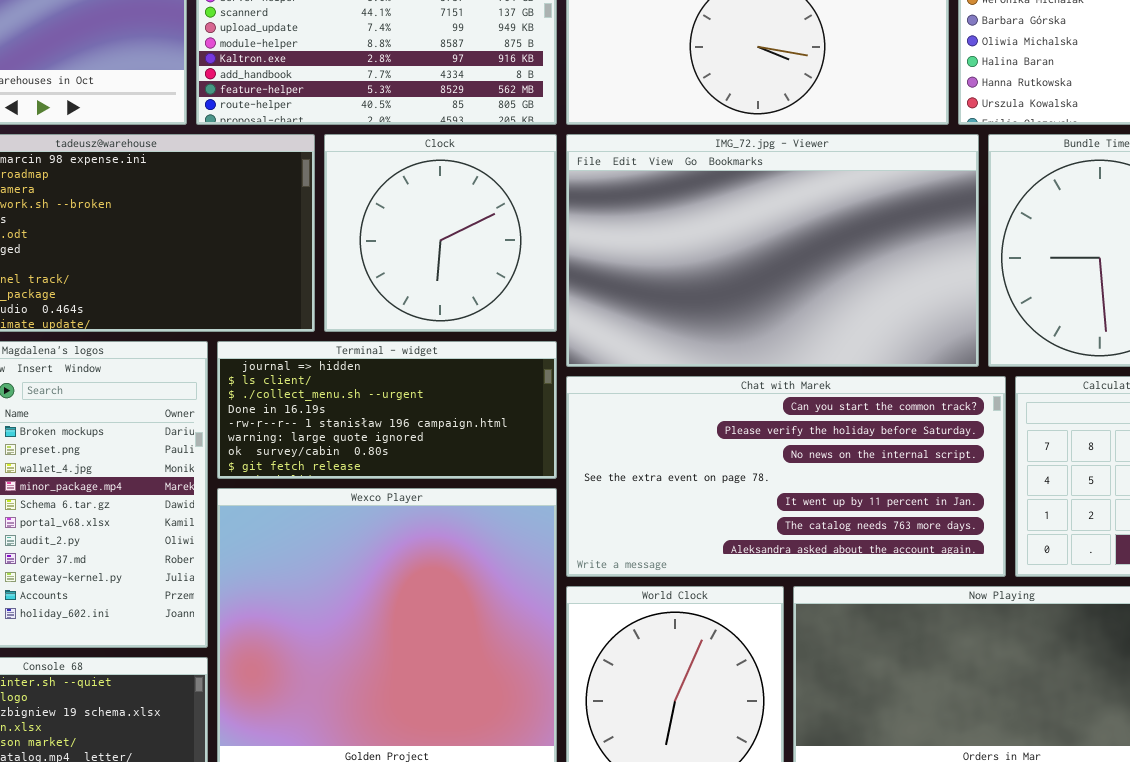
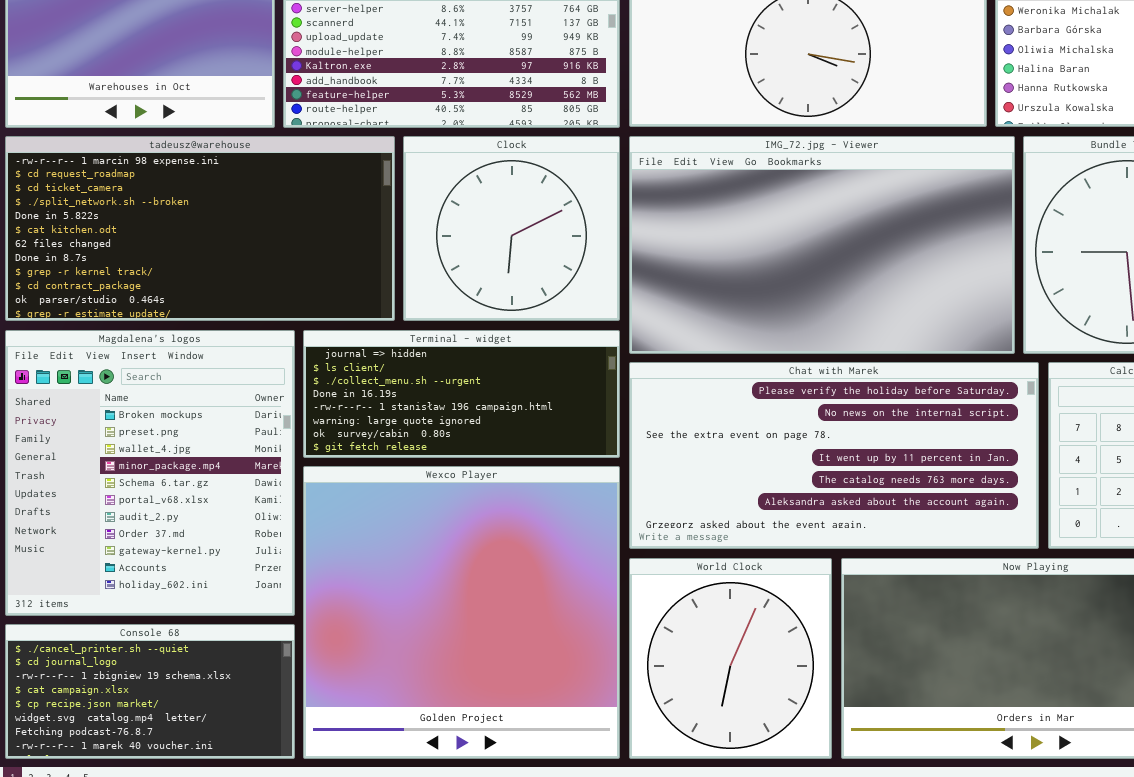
Chat with Marek: [566,376,1006,577] -> [629,362,1039,549], scrolled down 1 row

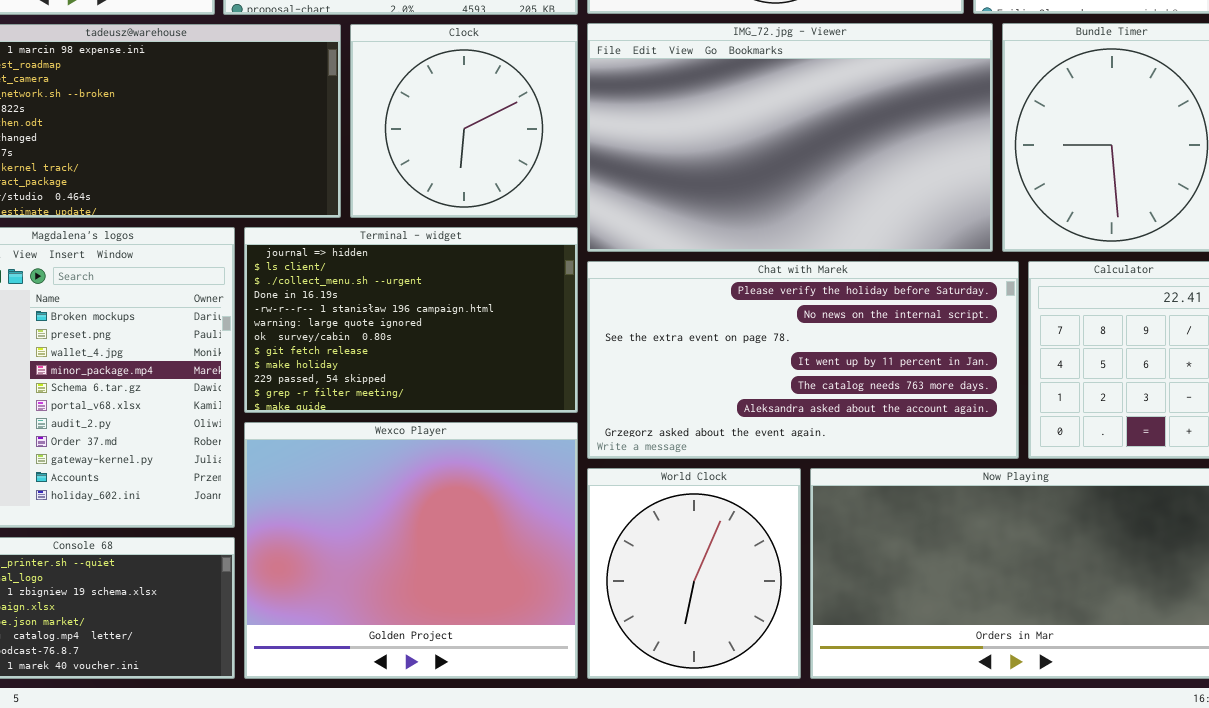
Terminal - widget: [303,330,620,458] -> [244,227,578,413], resized
Wexco Player: [303,466,620,759] -> [244,422,578,679], resized

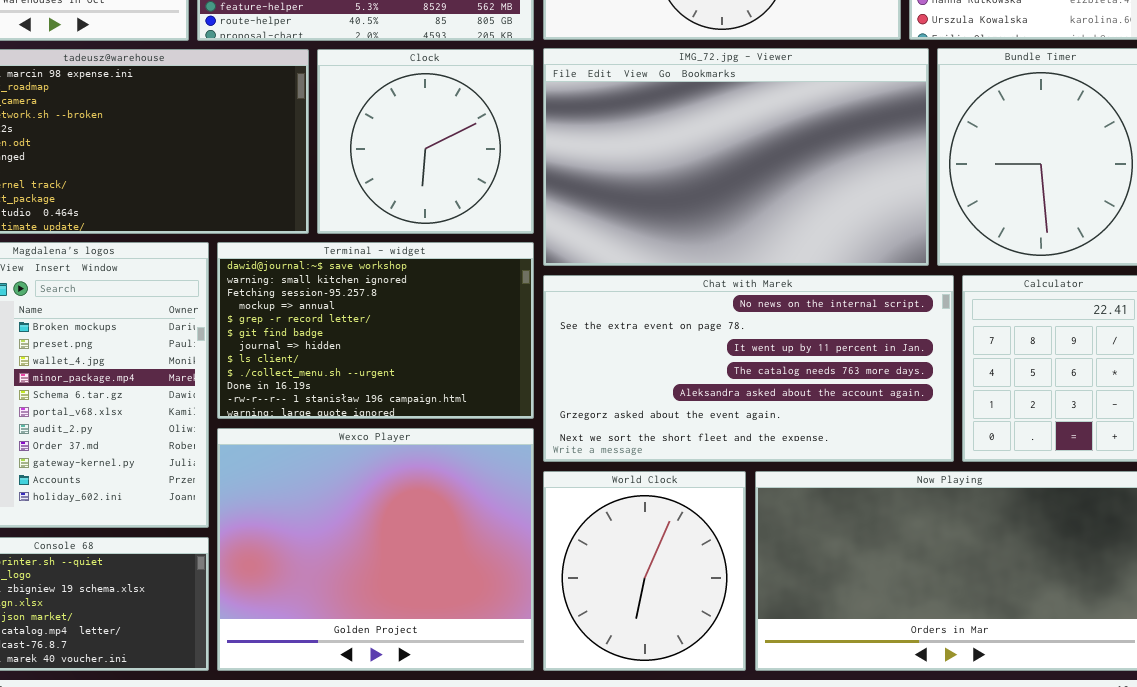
Terminal - widget: [244,227,578,413] -> [217,242,534,419], scrolled up 6 rows
Chat with Marek: [587,261,1019,459] -> [543,275,954,462], scrolled down 1 row

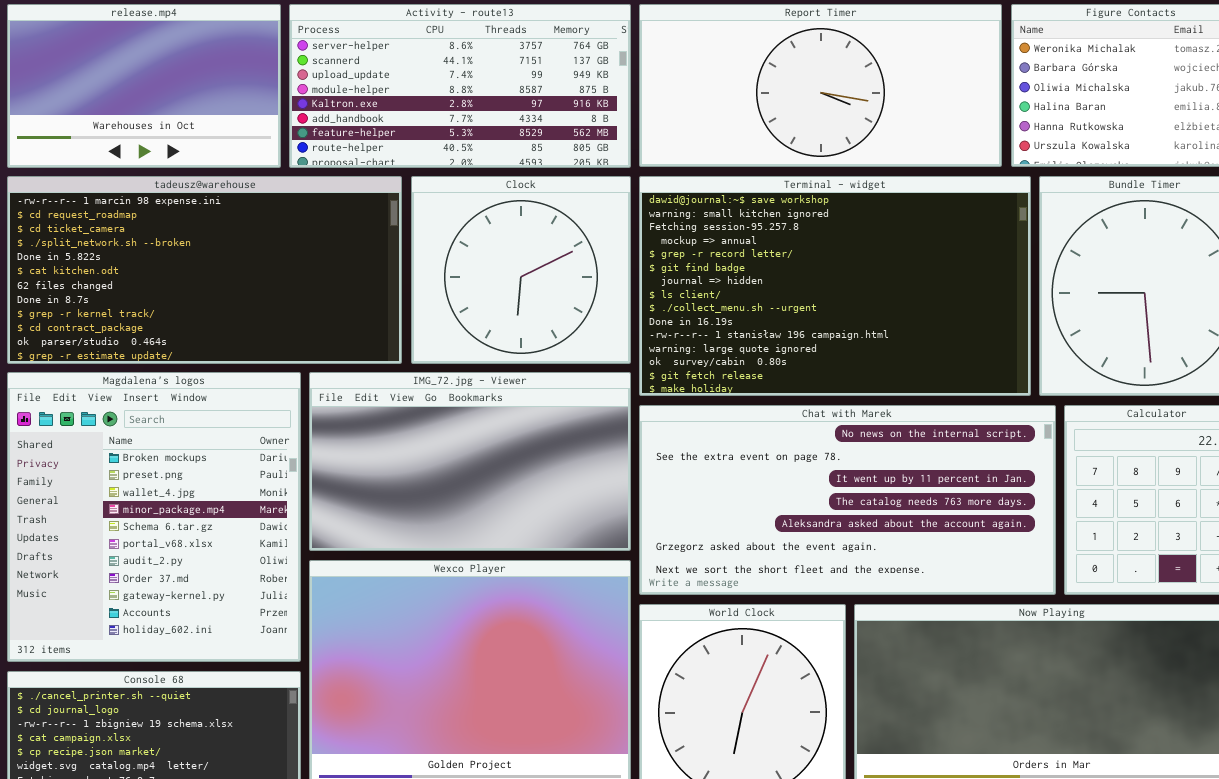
IMG_72.jpg - Viewer: [543,48,929,266] -> [309,372,631,551], moved, resized
Terminal - widget: [217,242,534,419] -> [639,176,1031,396], moved, resized

